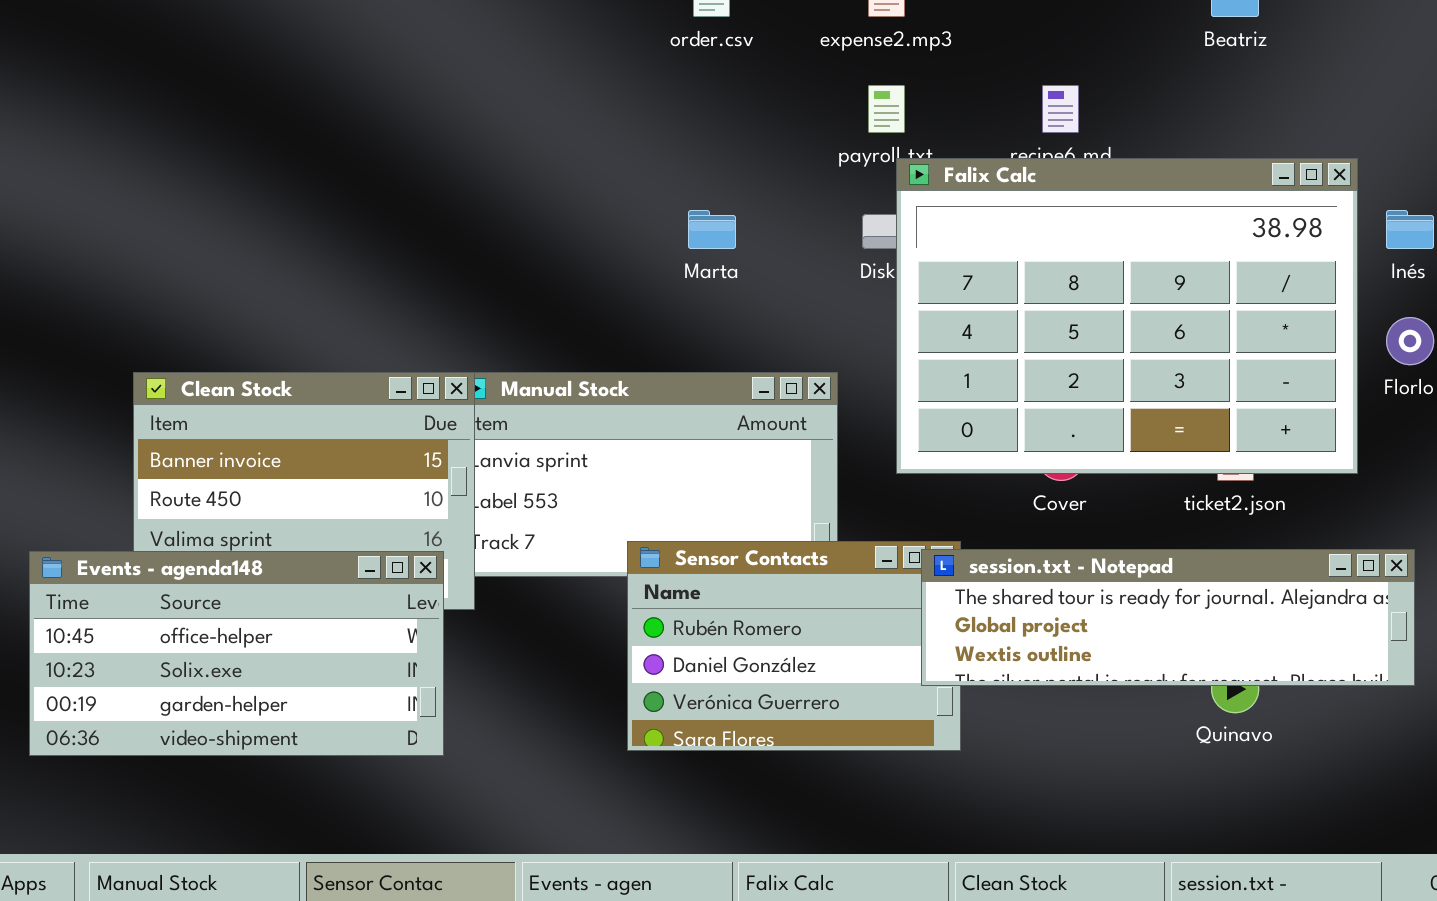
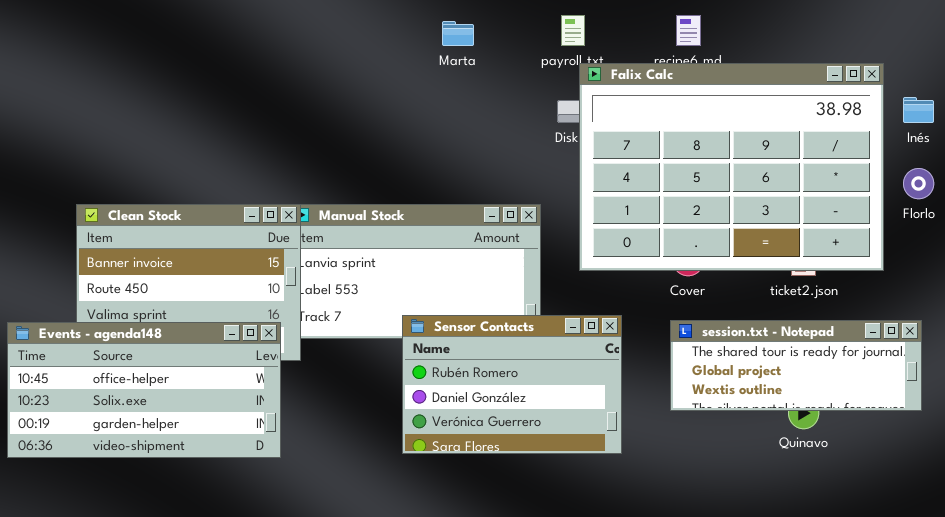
Marta: [688,210,736,249] -> [442,21,474,46], moved
session.txt - Notepad: [921,549,1415,686] -> [670,320,922,411], resized

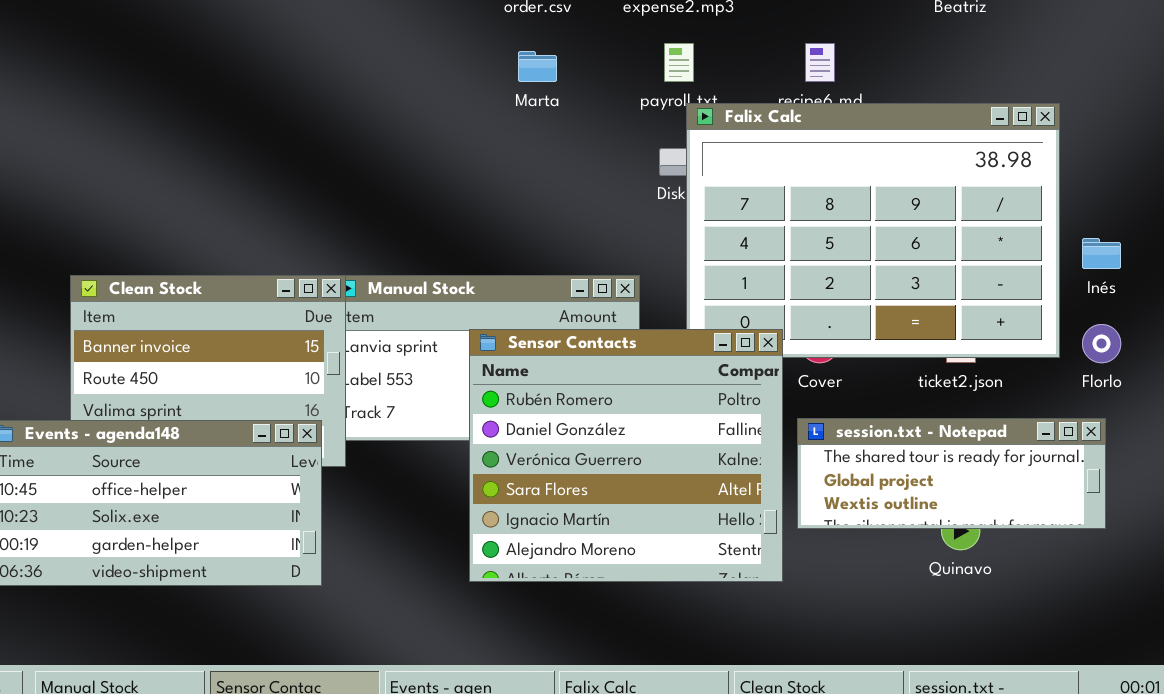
Inés: [903,97,934,123] -> [1082,238,1121,269], moved
Florlo: [903,168,934,199] -> [1082,324,1121,363], moved
Sensor Contacts: [402,315,622,454] -> [469,329,783,582], resized

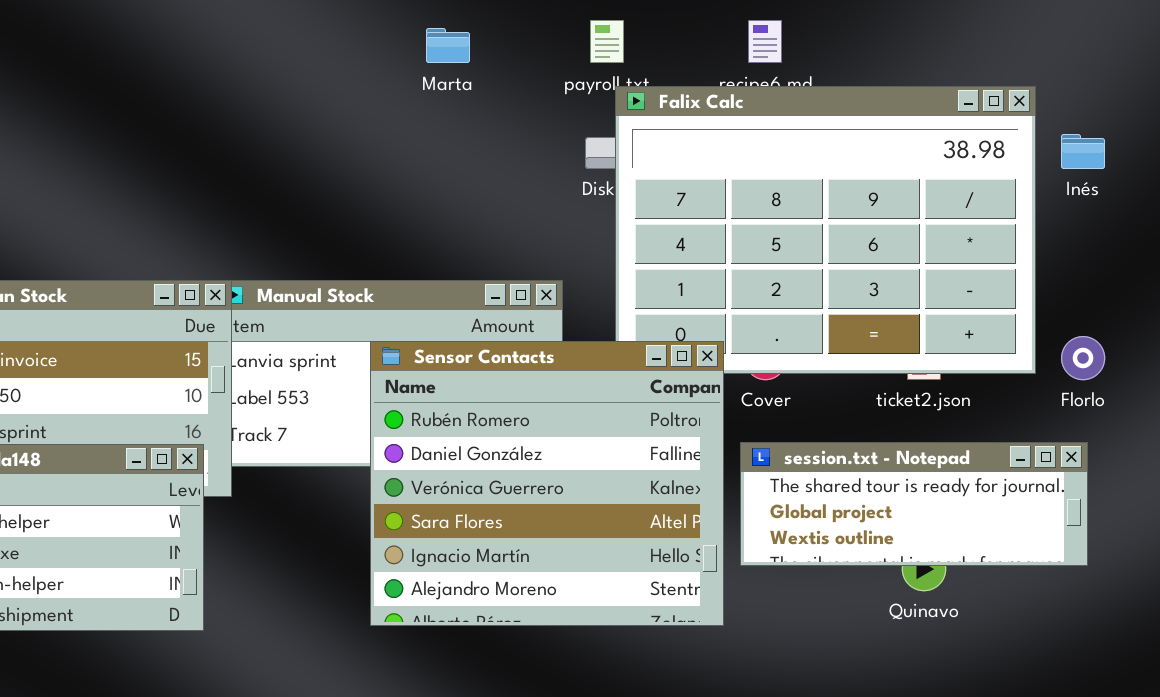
Inés: [1082,238,1121,269] -> [1061,134,1105,169], moved

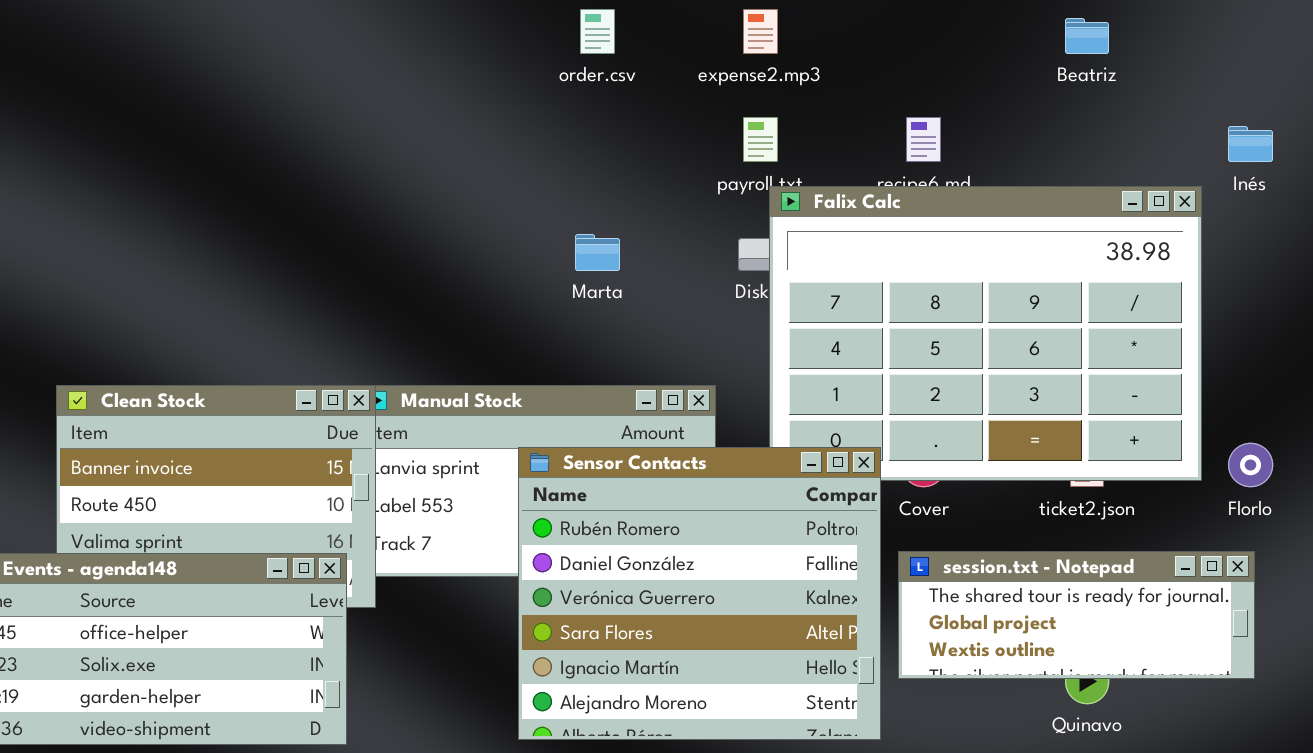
Marta: [426,28,470,63] -> [575,234,620,271], moved
Inés: [1061,134,1105,169] -> [1228,126,1273,162], moved

